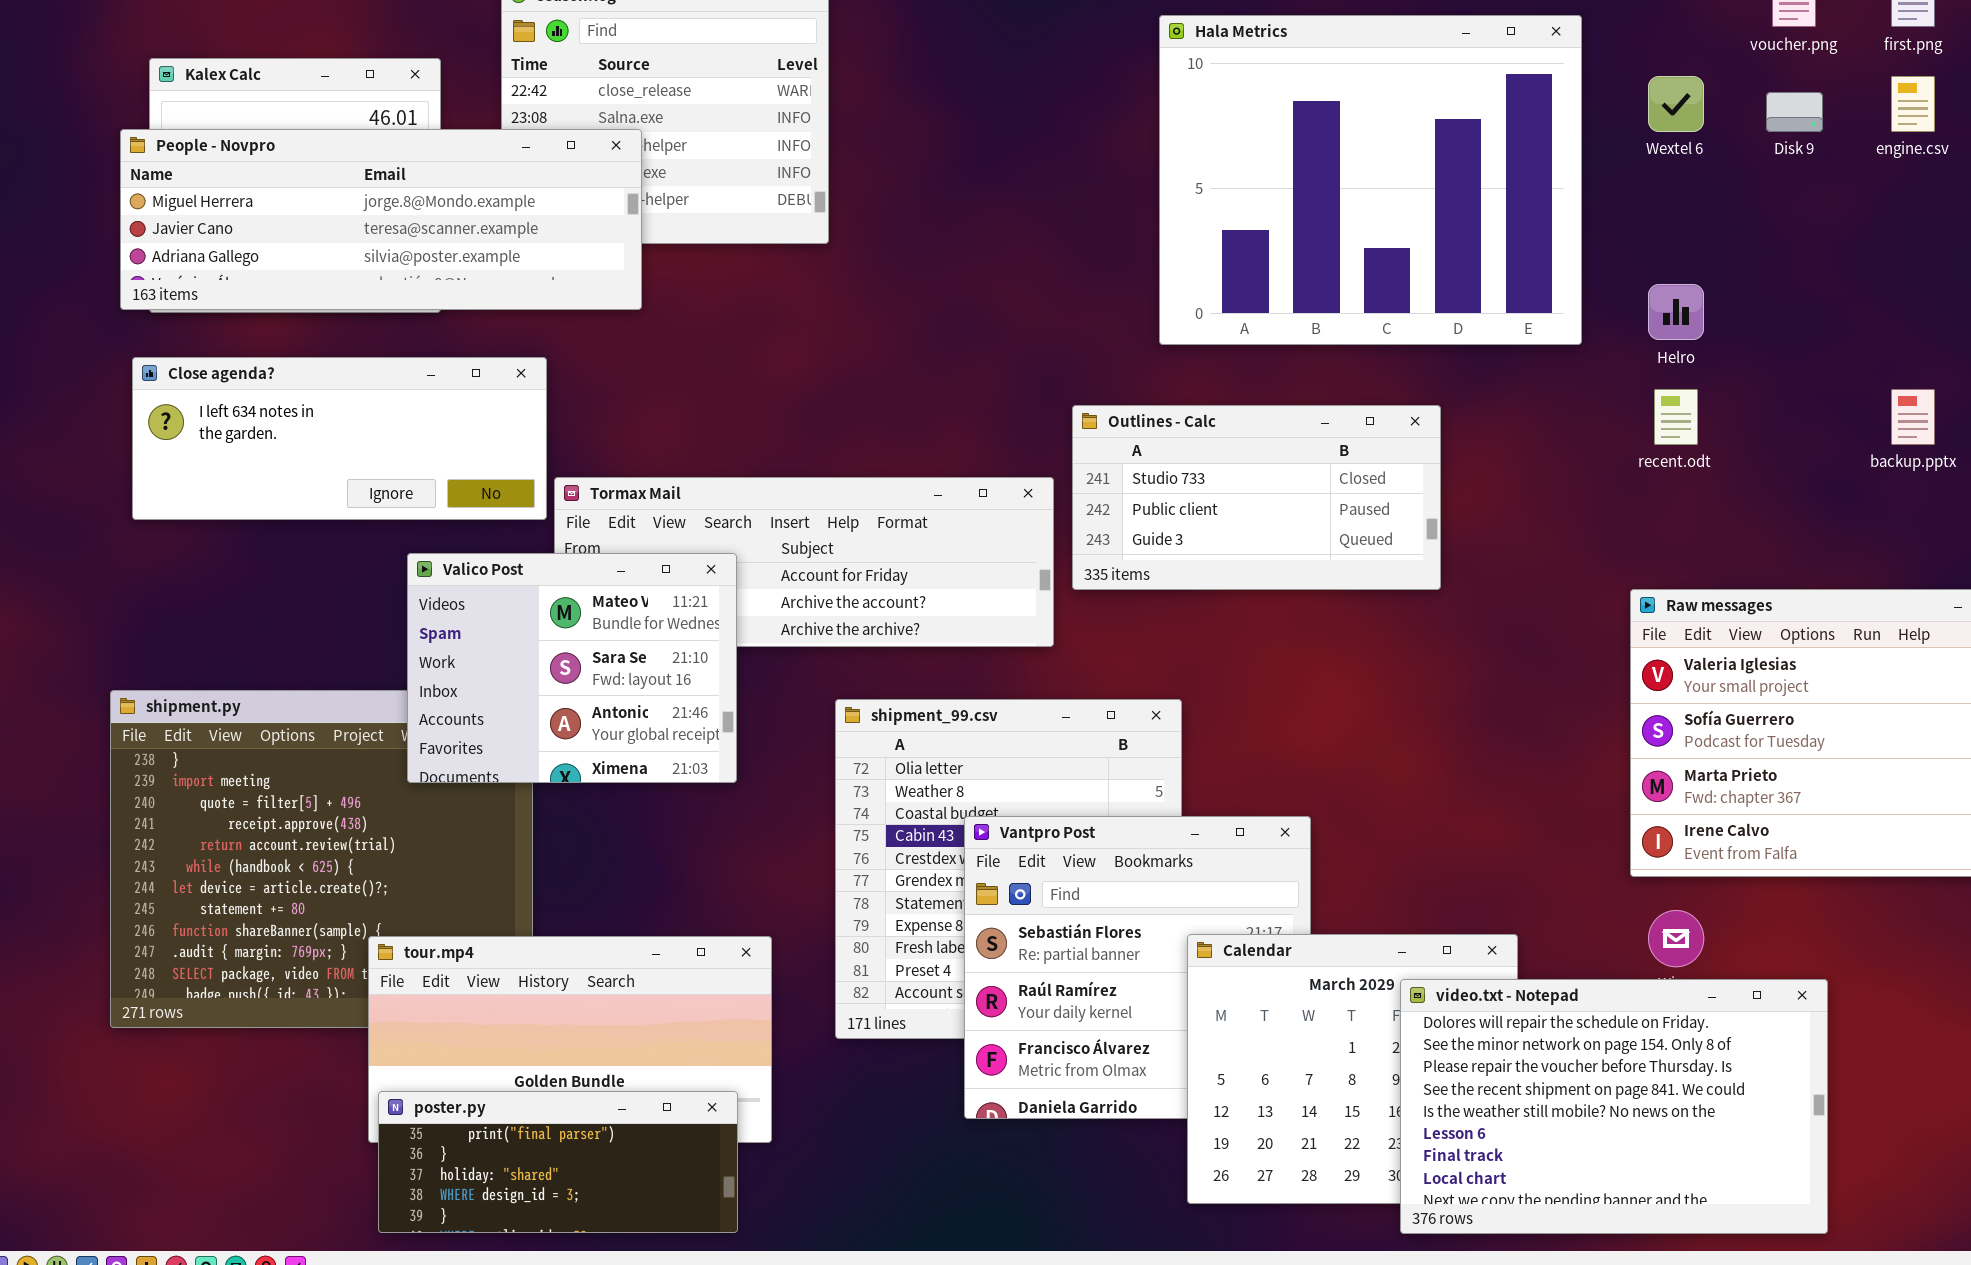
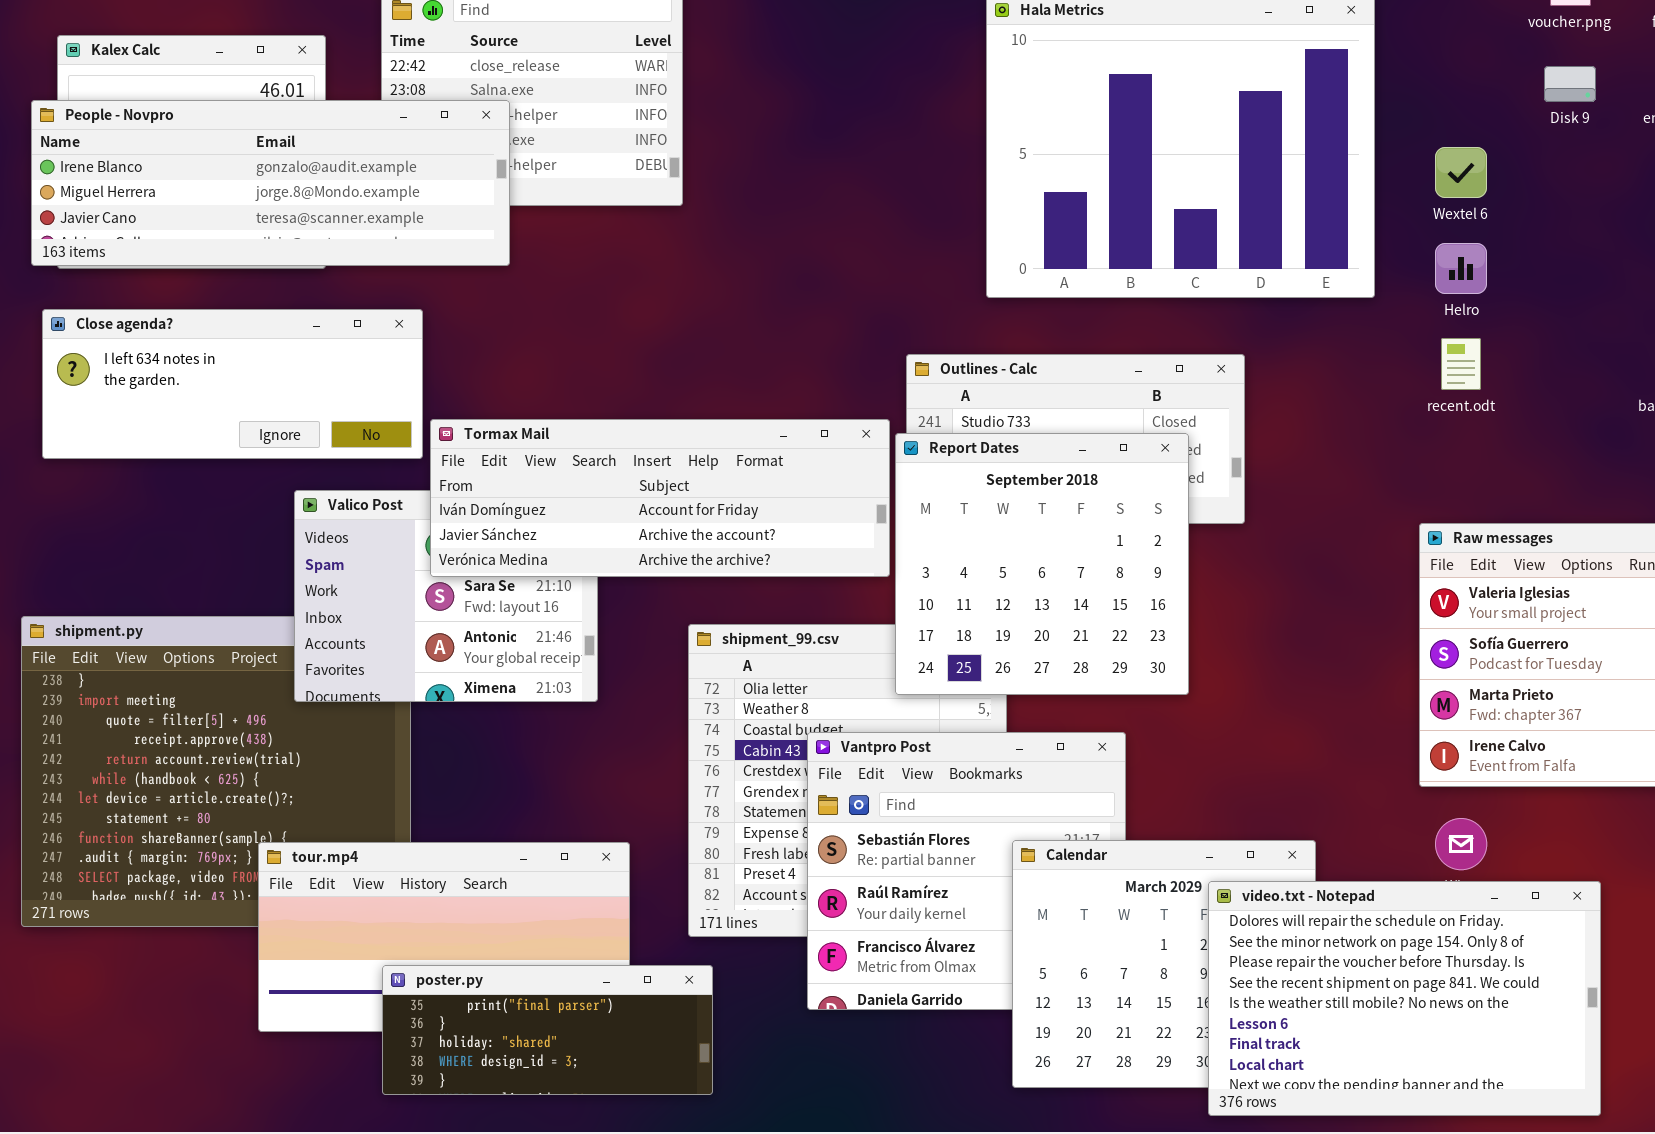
Wextel 6: [1648,76,1704,132] -> [1435,147,1487,198], moved
People - Novpro: [120,129,642,310] -> [31,100,510,266], scrolled up 1 row
Tormax Mail: [554,477,1054,647] -> [430,419,890,577], raised
Report Dates: none -> [895,433,1189,695], opened
poster.py: [378,1091,738,1233] -> [382,965,713,1095], moved

